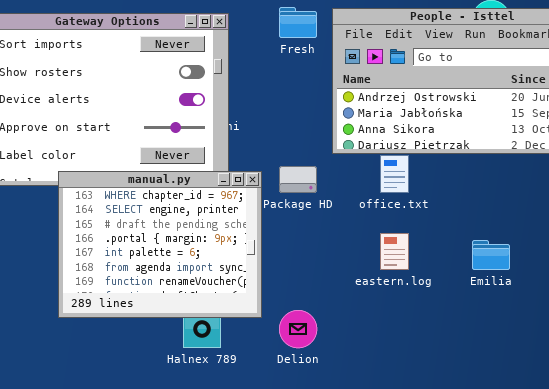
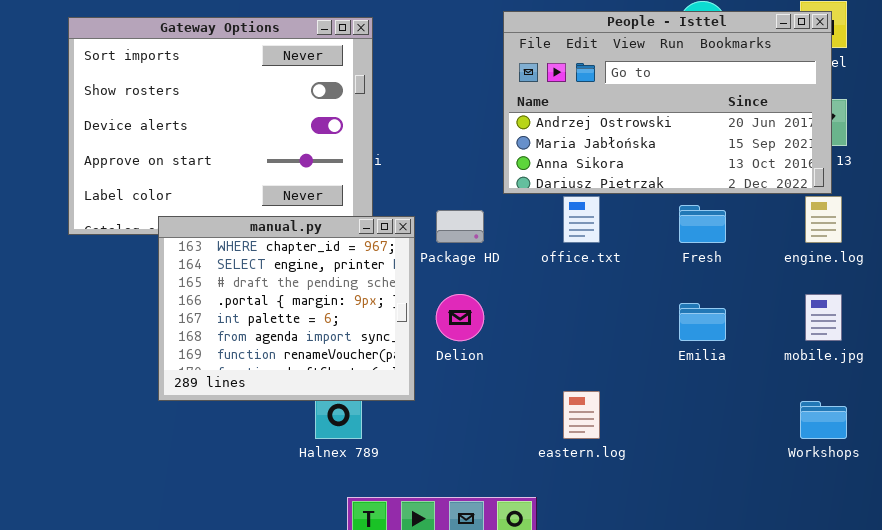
Fresh: [279,7,317,38] -> [679,205,726,243], moved
eastern.log: [380,233,409,270] -> [563,391,600,439], moved
Delion: [279,310,317,348] -> [436,294,484,341], moved

